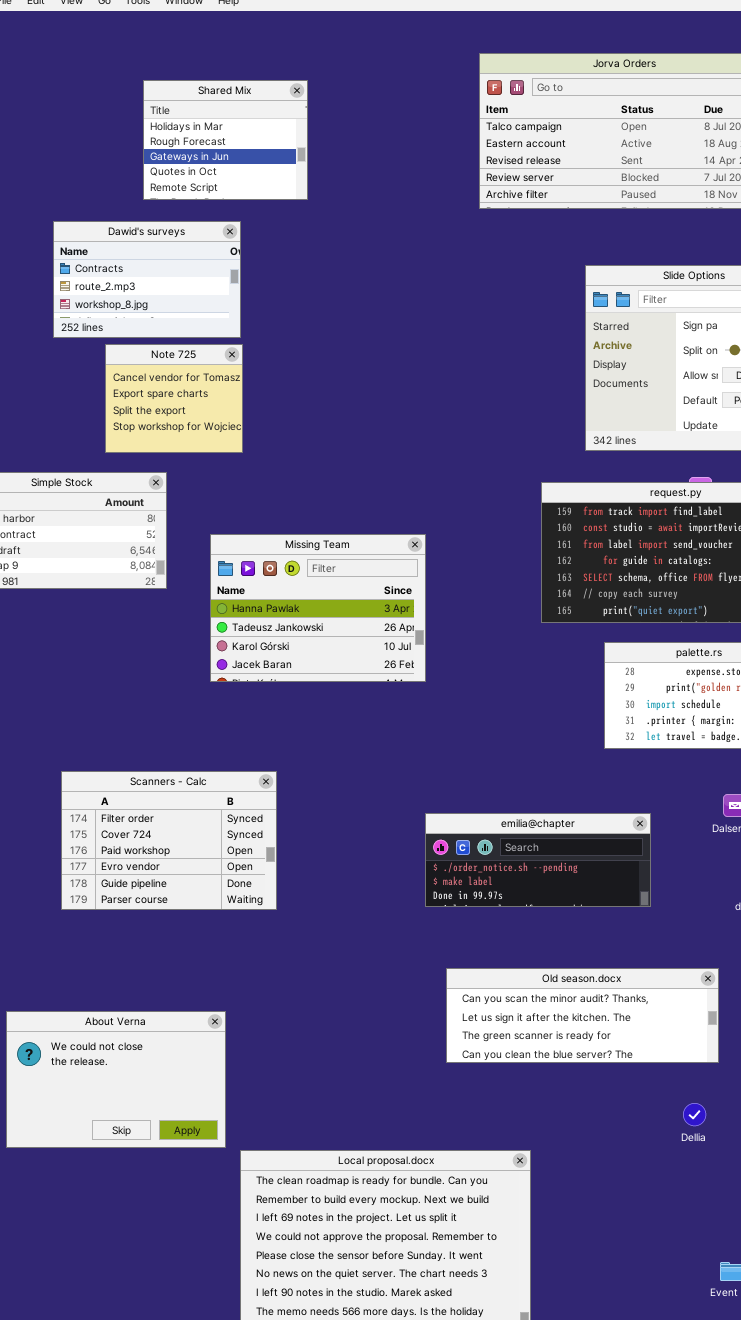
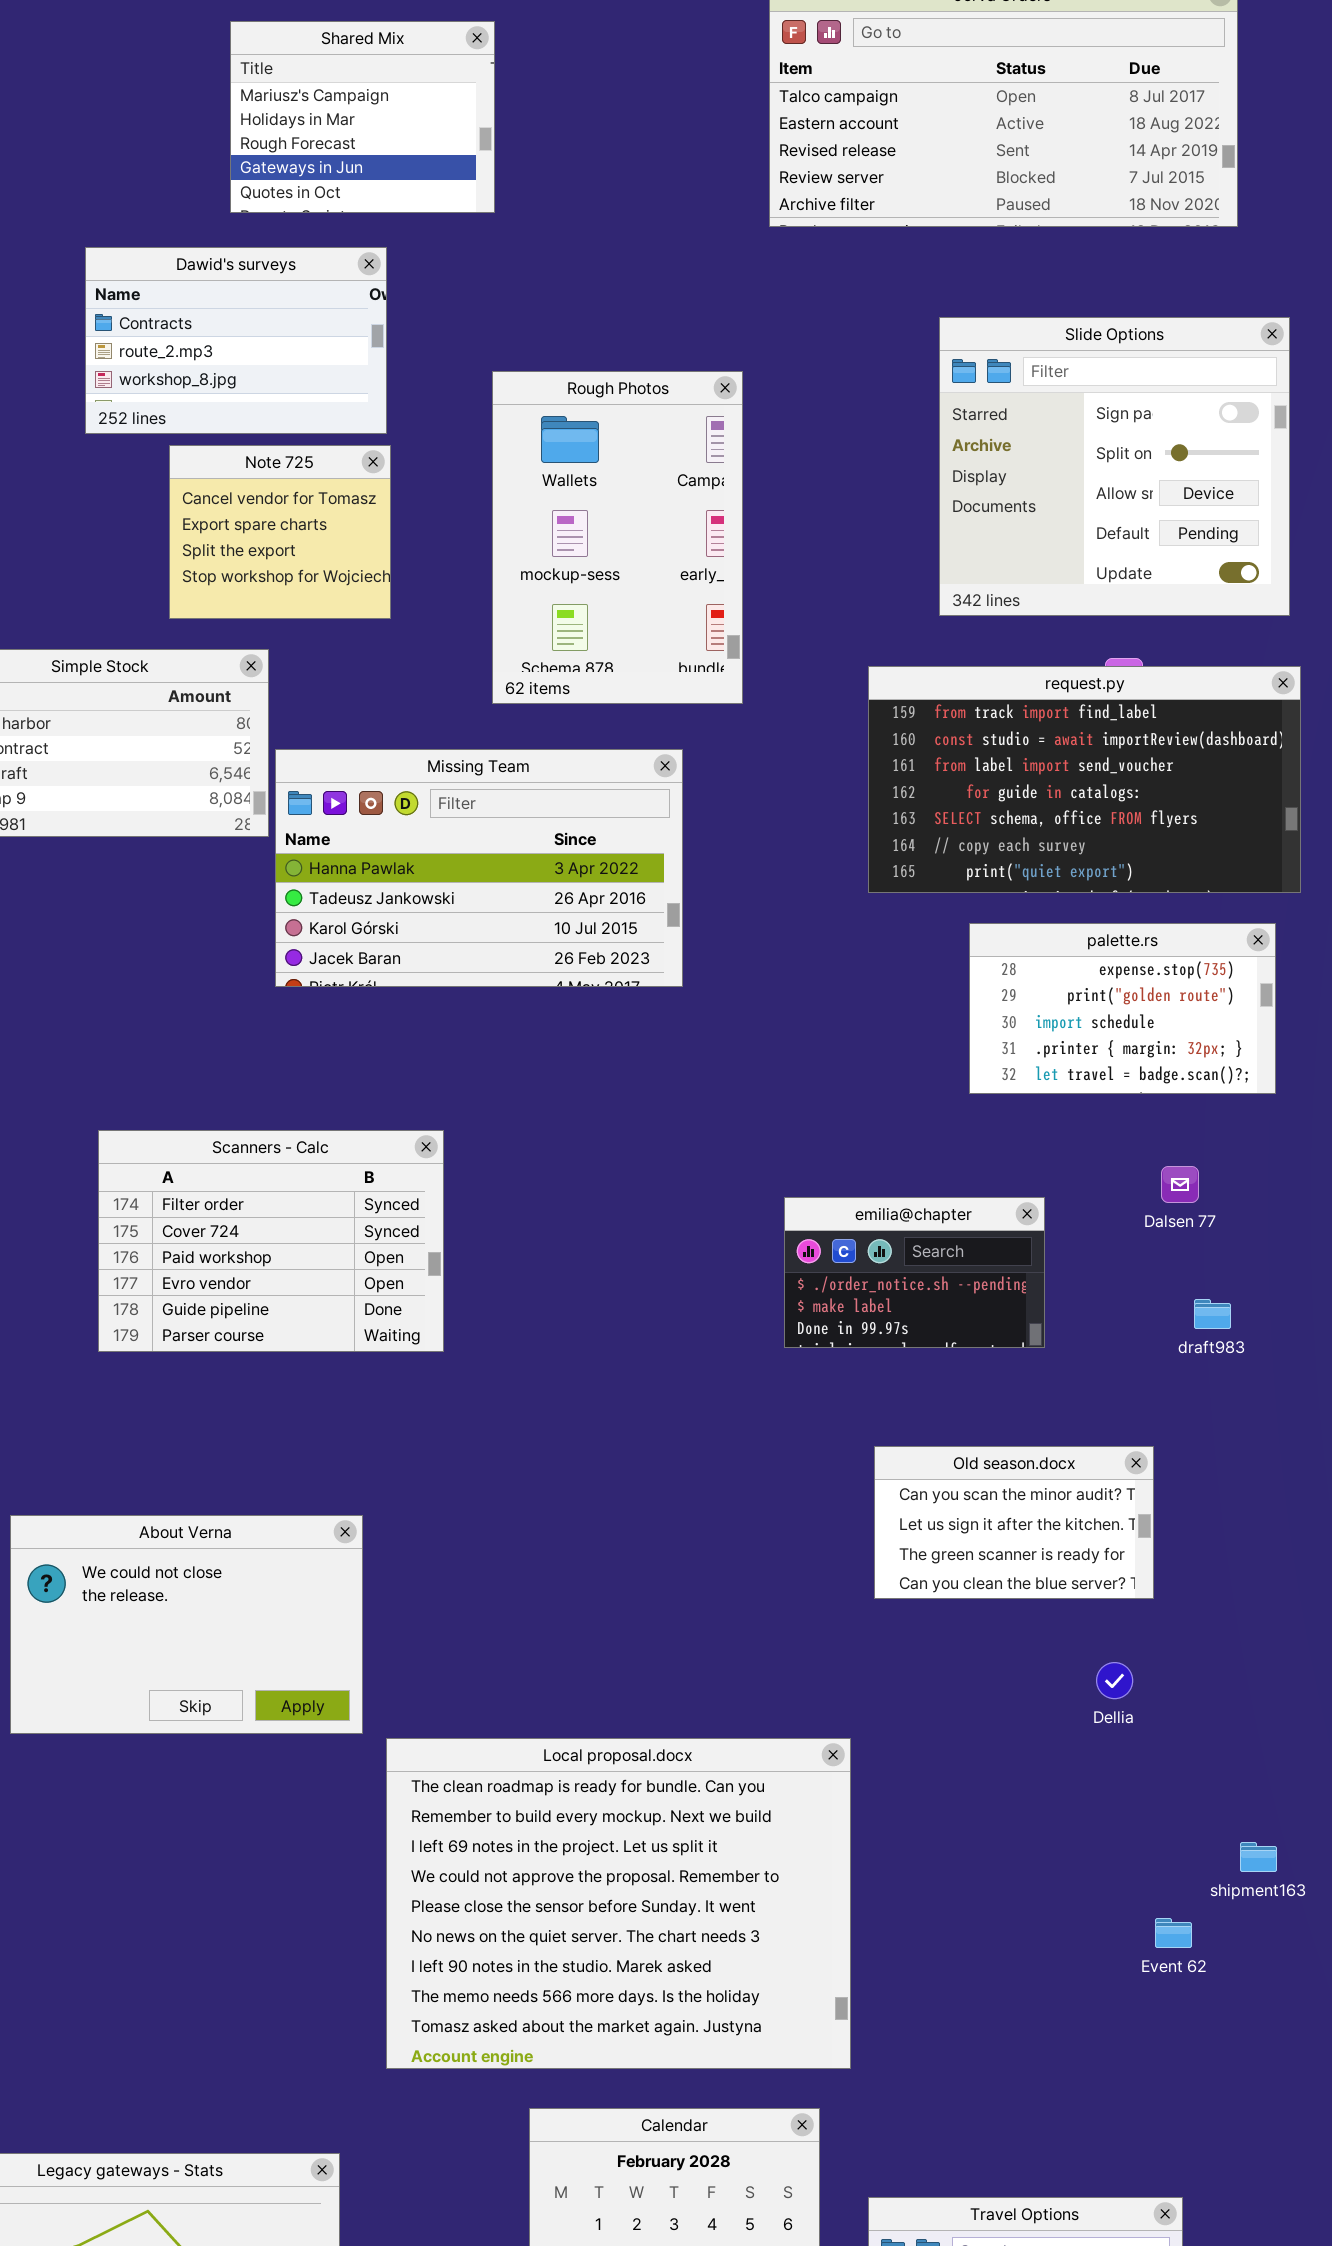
Shared Mix: [143,80,308,200] -> [230,21,495,213], scrolled up 1 row
Rough Photos: none -> [492,371,743,704], opened
Missing Team: [210,534,426,682] -> [275,749,683,987], resized
emilia@chapter: [425,813,651,907] -> [784,1197,1045,1348], resized
Old season.docx: [446,968,719,1063] -> [874,1446,1154,1599], resized

